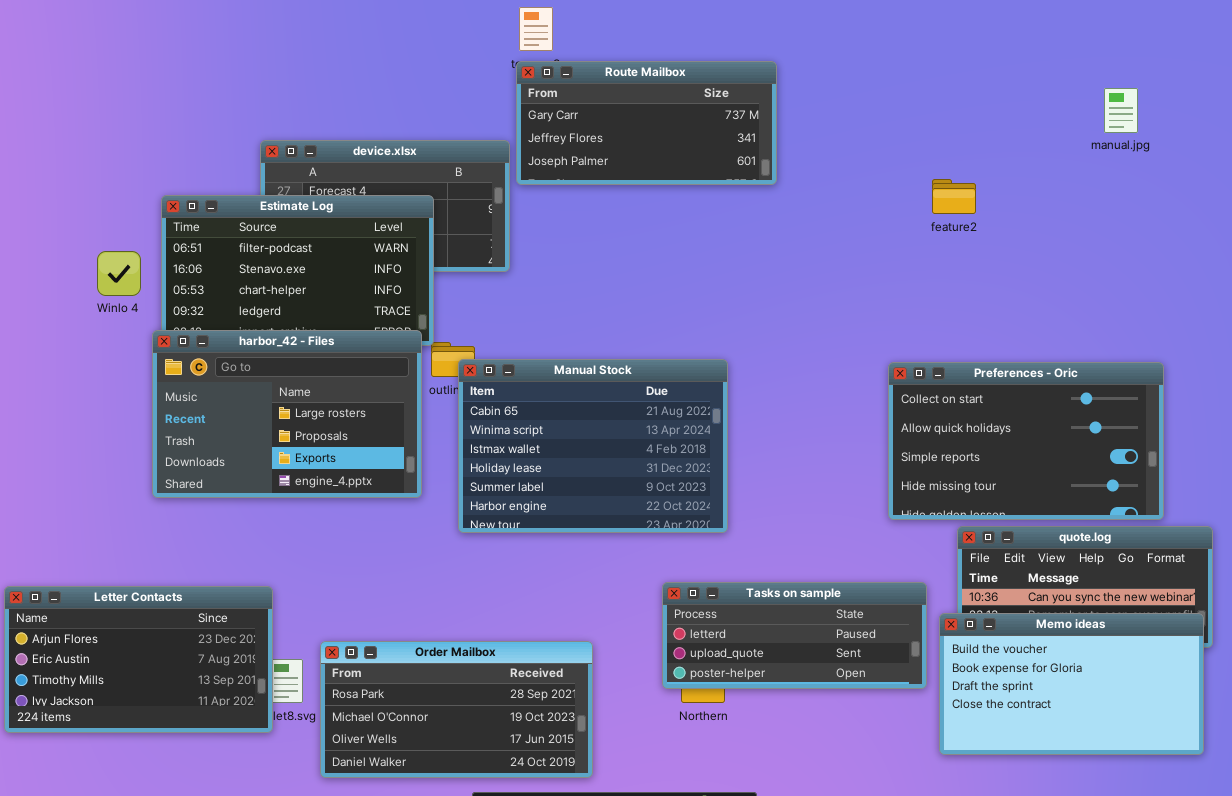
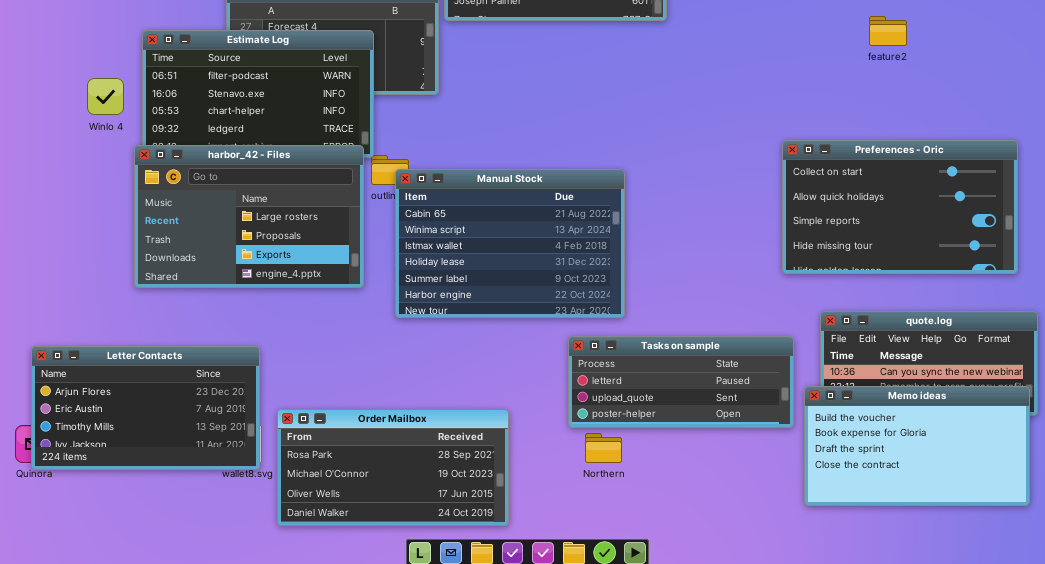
feature2: [932,179,976,214] -> [869,16,907,46], moved
Preferences - Oric: [888,362,1164,520] -> [782,140,1018,274], moved
Tasks on sample: [662,582,927,689] -> [568,336,794,428], moved
Letter Contacts: [4,586,273,733] -> [31,346,260,470], moved

